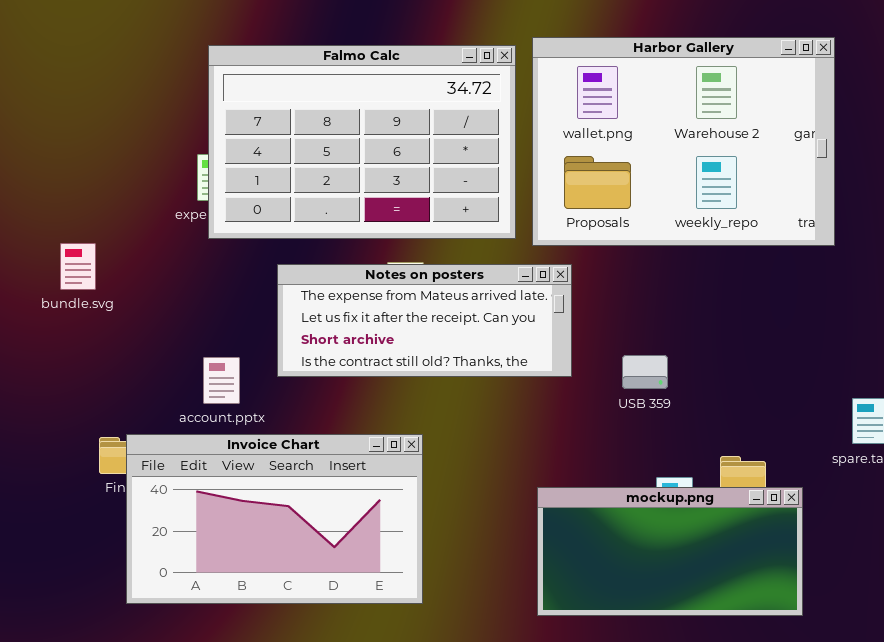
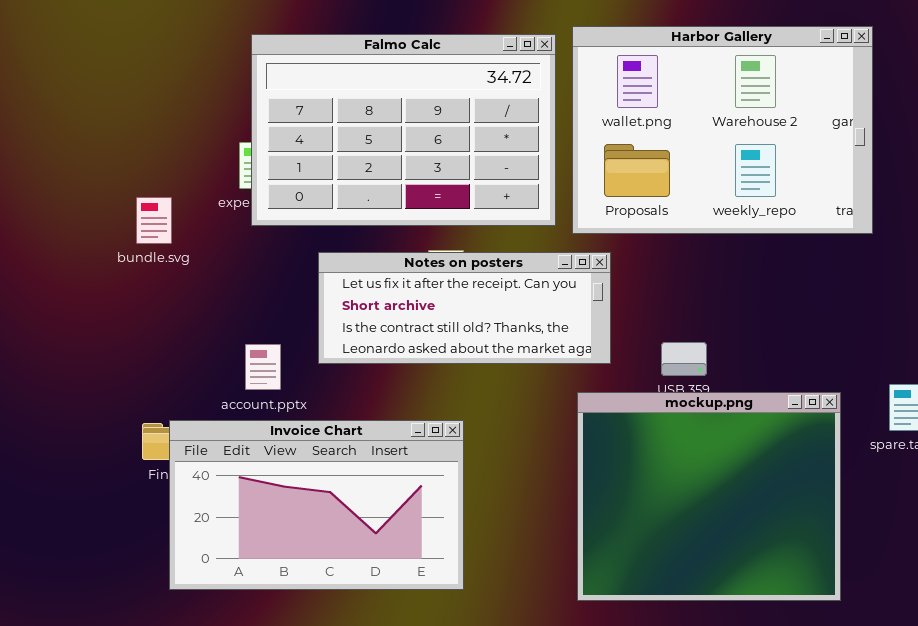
bundle.svg: [60,243,96,290] -> [136,197,172,244], moved
Notes on posters: [277,264,572,377] -> [318,252,611,364], scrolled down 1 row
mockup.png: [537,487,803,616] -> [577,392,841,601], resized

